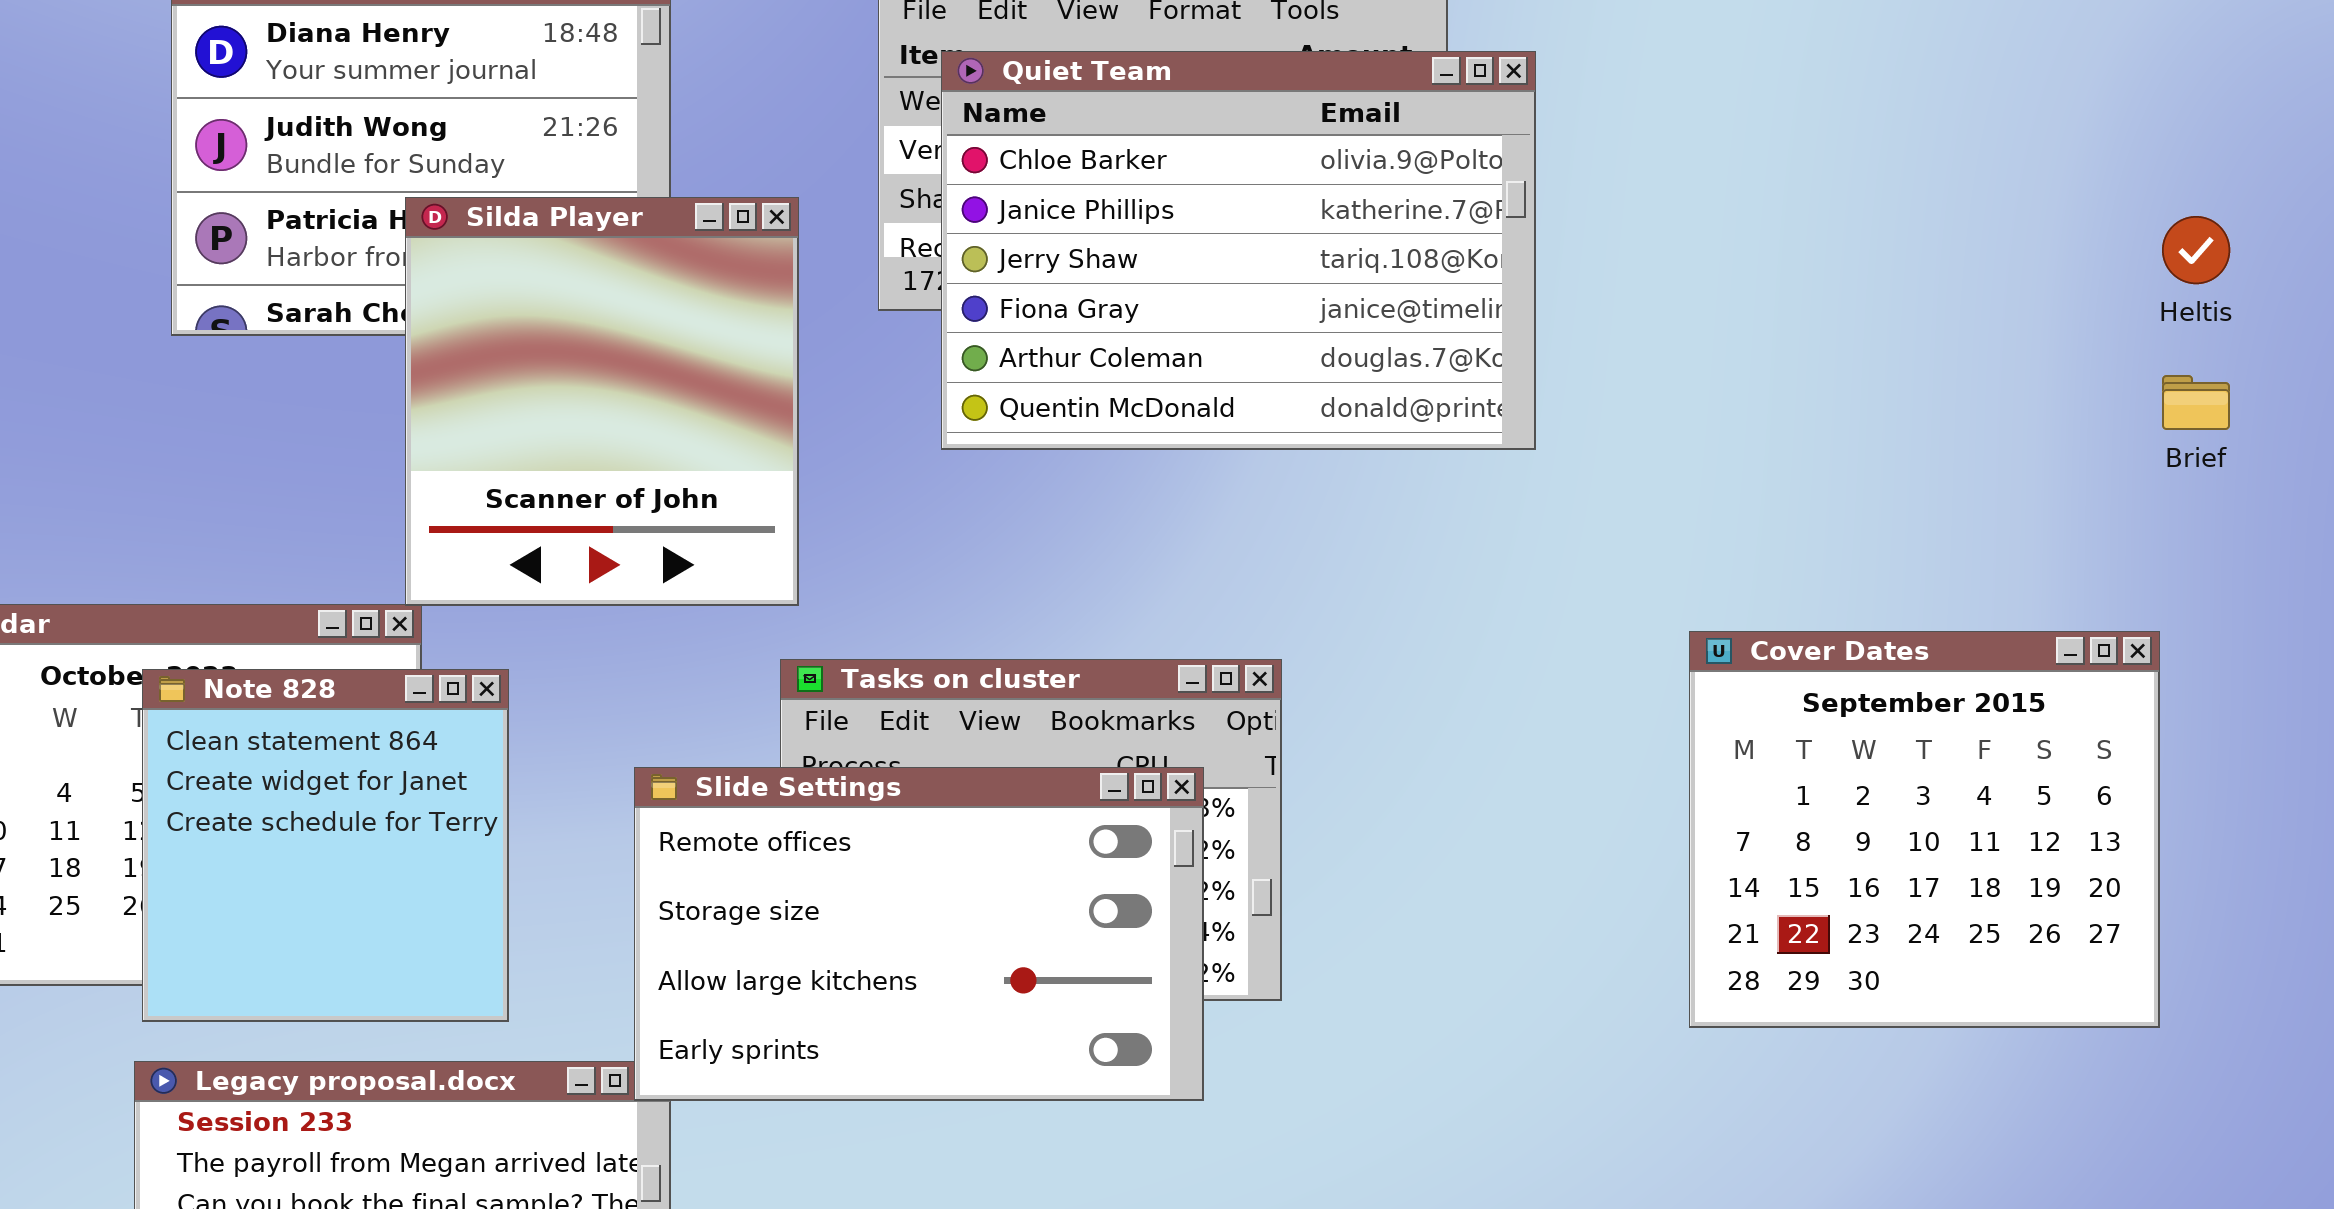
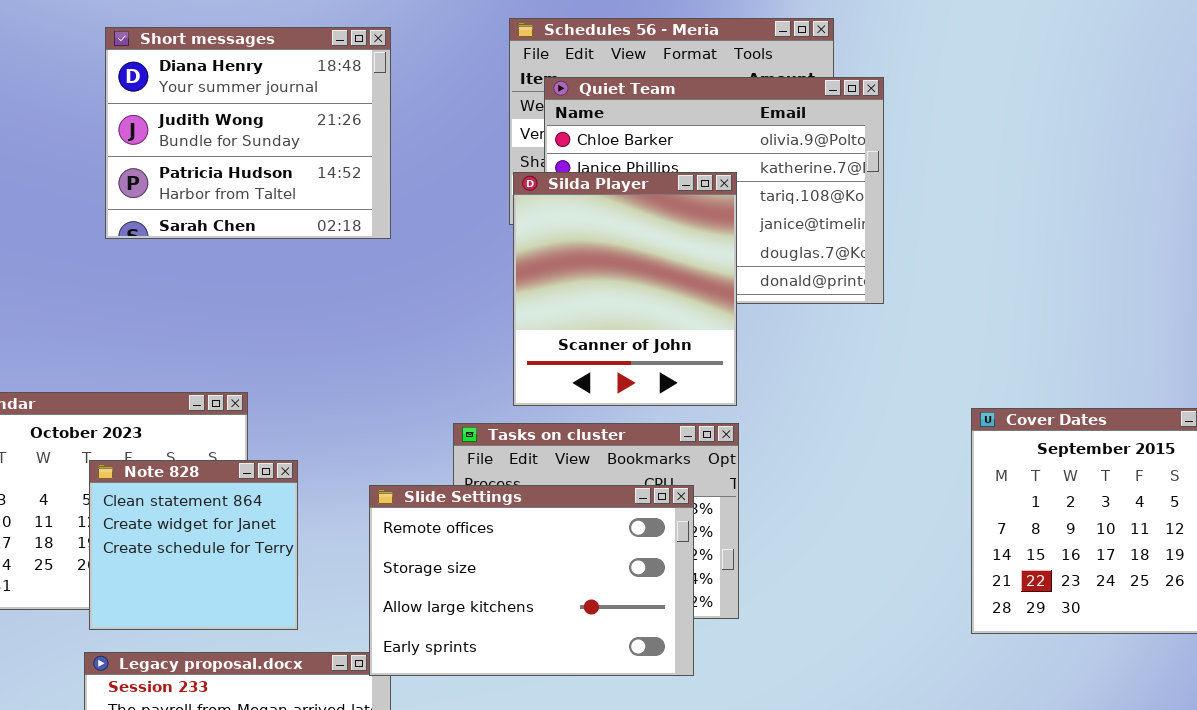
Silda Player: [405,197,799,606] -> [513,172,737,406], moved
Note 828: [142,669,509,1022] -> [89,460,298,630], resized

